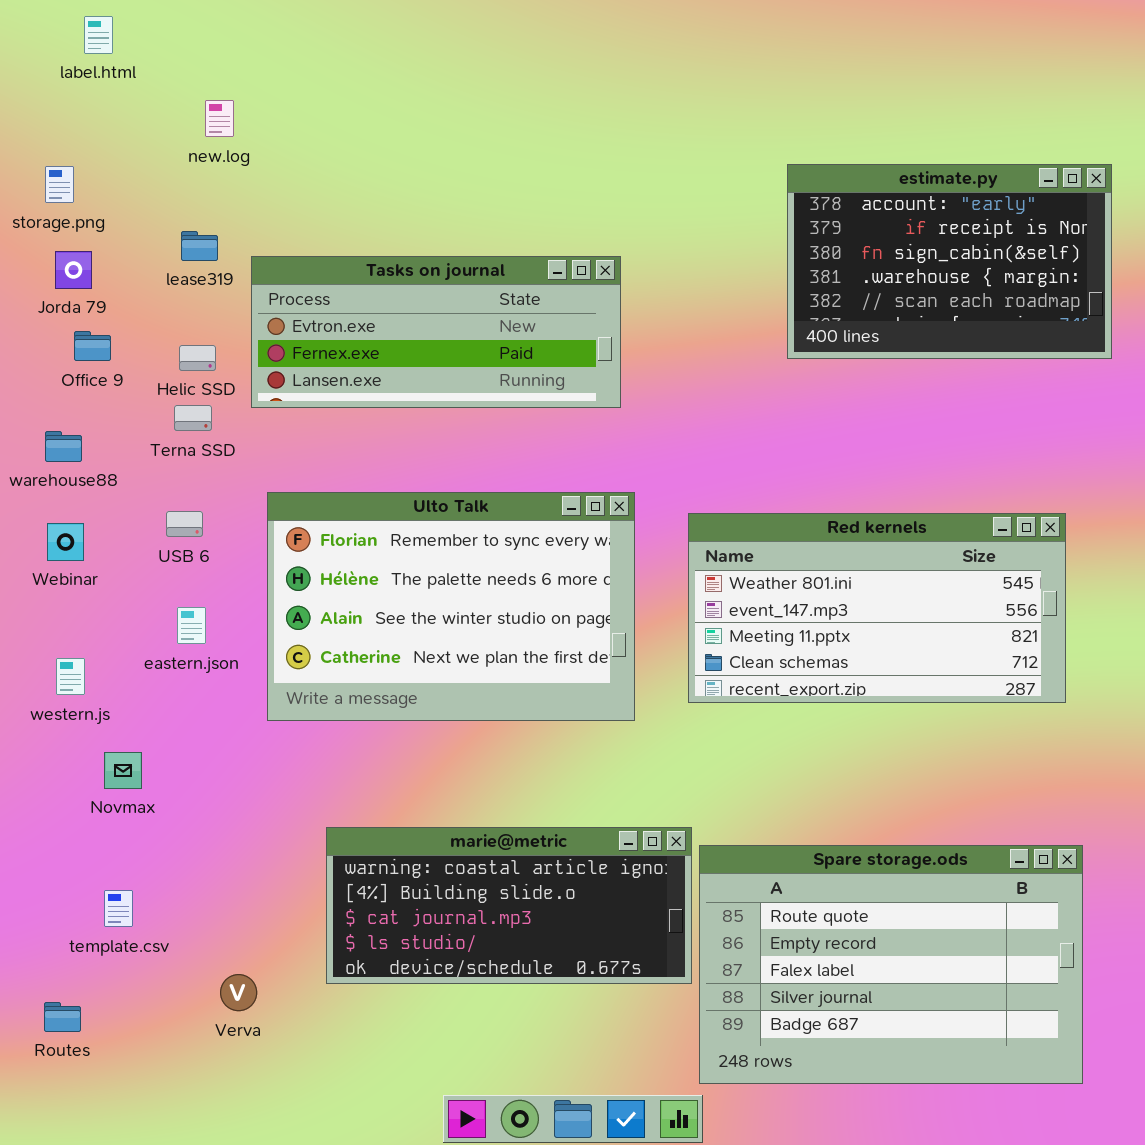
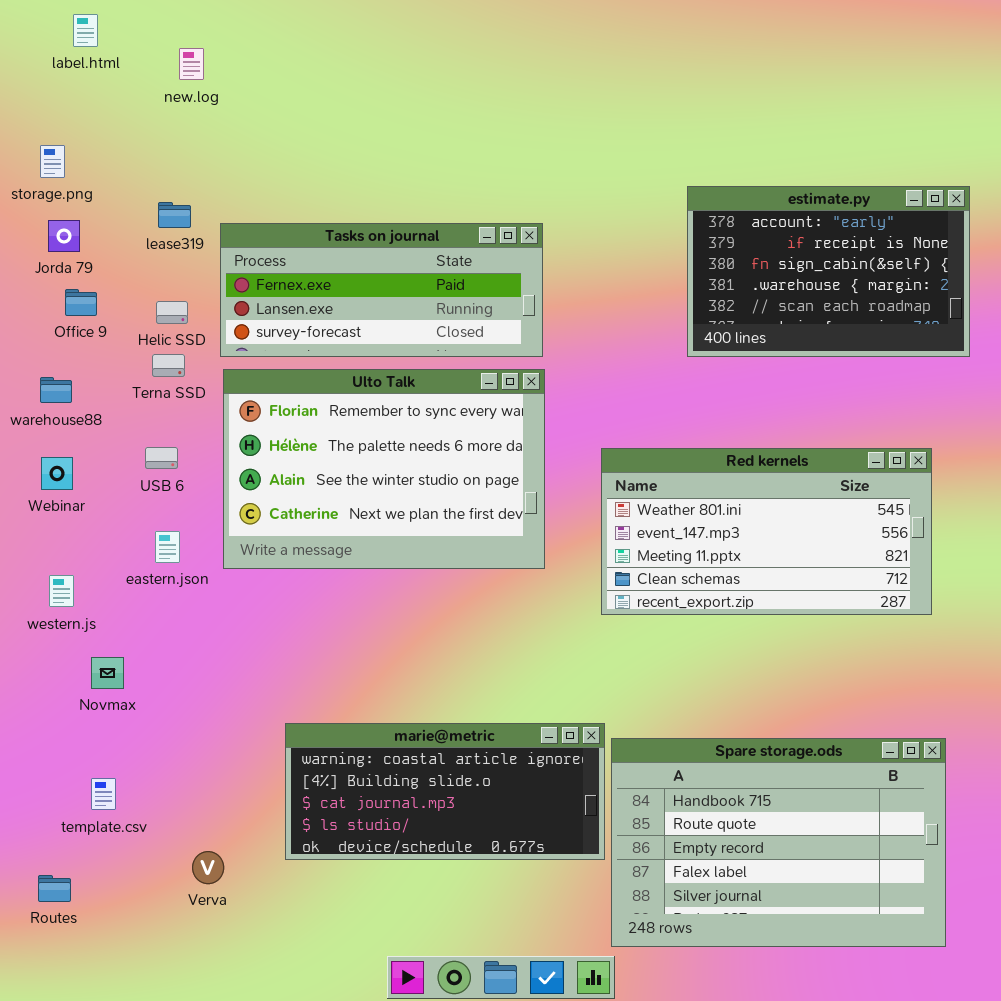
new.log: [205,100,234,137] -> [179,48,204,80], moved
estimate.py: [787,164,1112,359] -> [687,186,970,357], moved
Tasks on journal: [251,256,621,408] -> [220,223,543,357], scrolled down 1 row
Ulto Talk: [267,492,635,721] -> [223,369,545,569], moved
Spare storage.ods: [699,845,1083,1084] -> [611,738,946,947], scrolled up 1 row

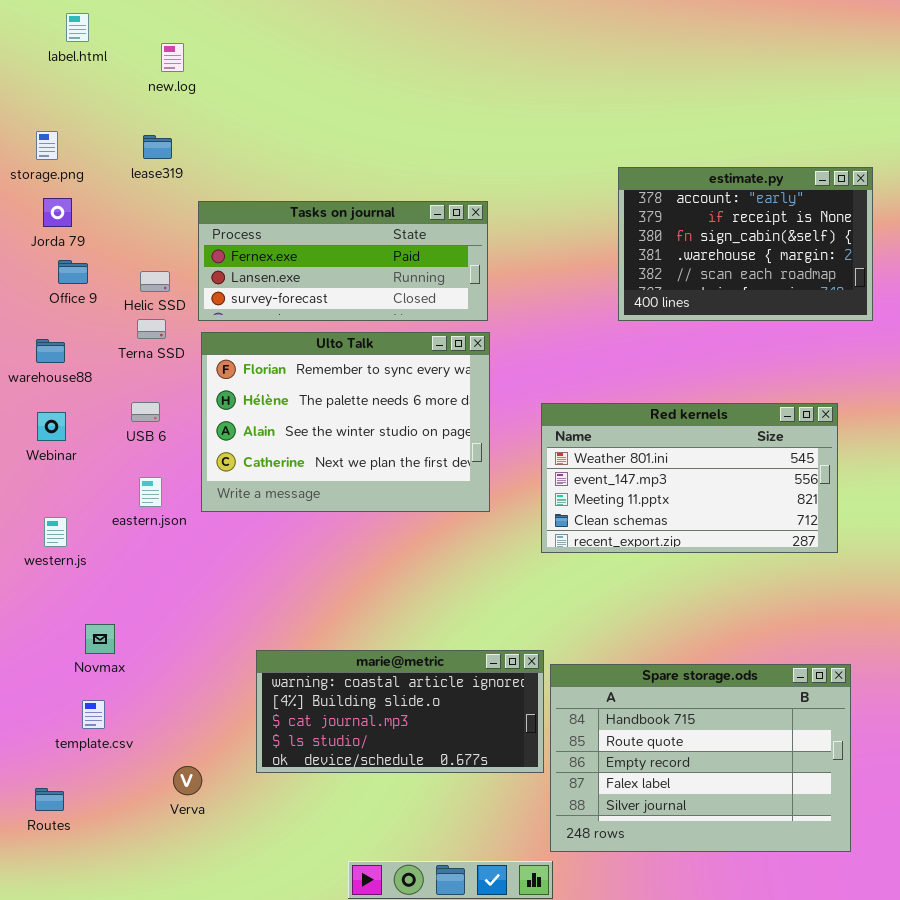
lease319: [158,202,191,228] -> [143,135,172,159], moved
Novmax: [91,657,124,689] -> [85,624,115,654], moved

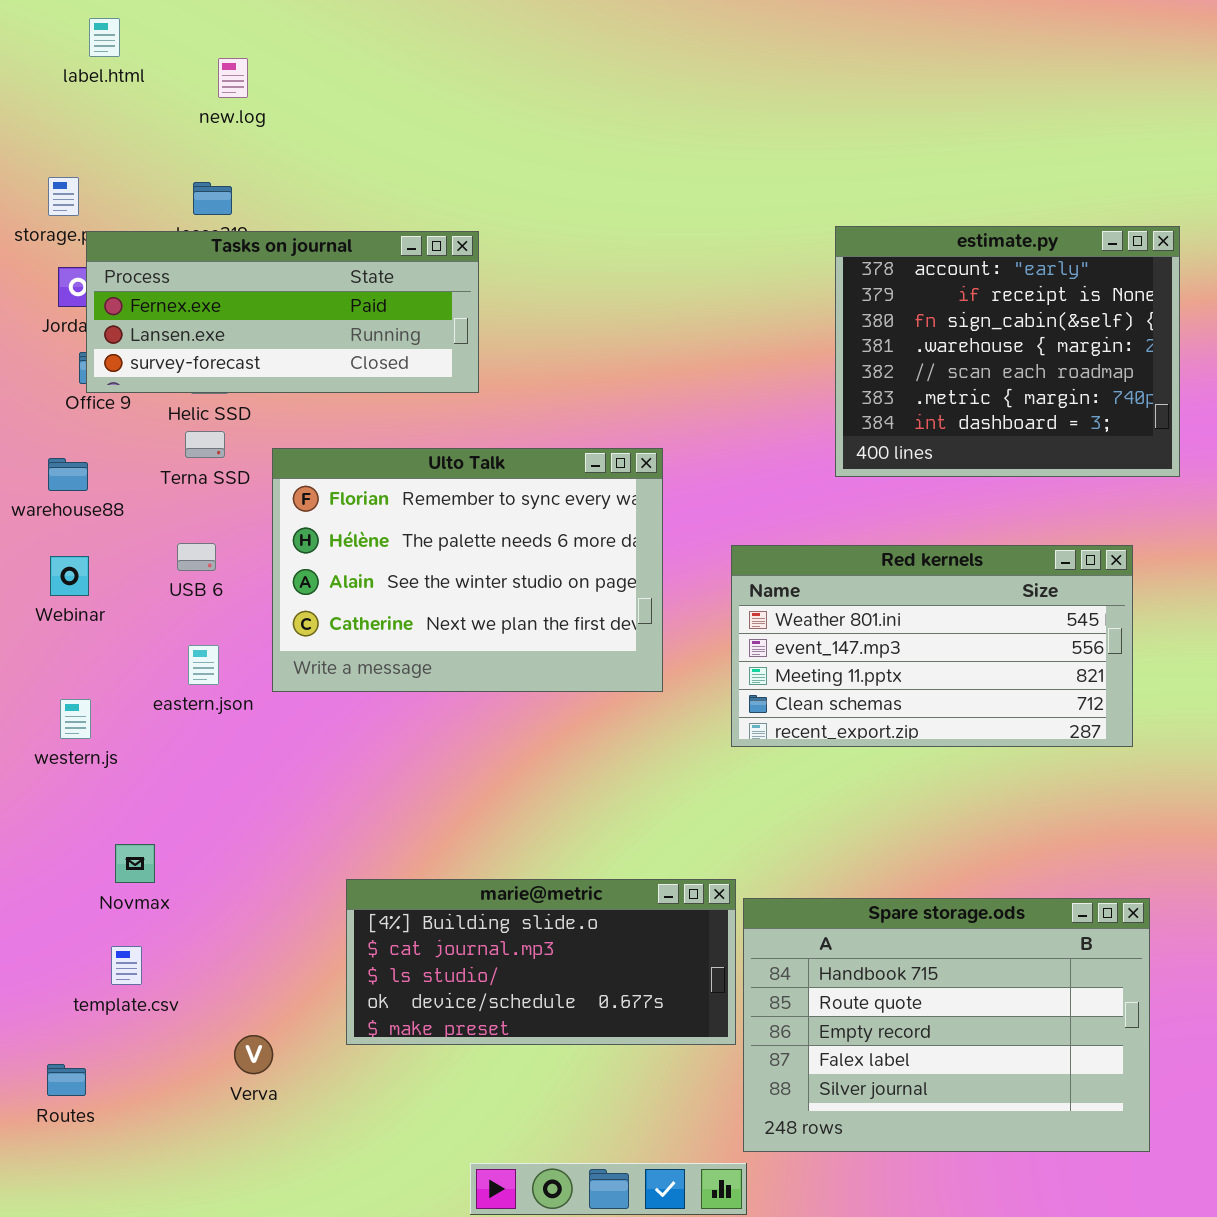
estimate.py: [618,167,873,321] -> [835,226,1180,477], resized
Tasks on journal: [198,201,488,321] -> [86,231,479,393], moved
marie@metric: [256,650,544,773] -> [346,879,736,1045], scrolled down 1 row

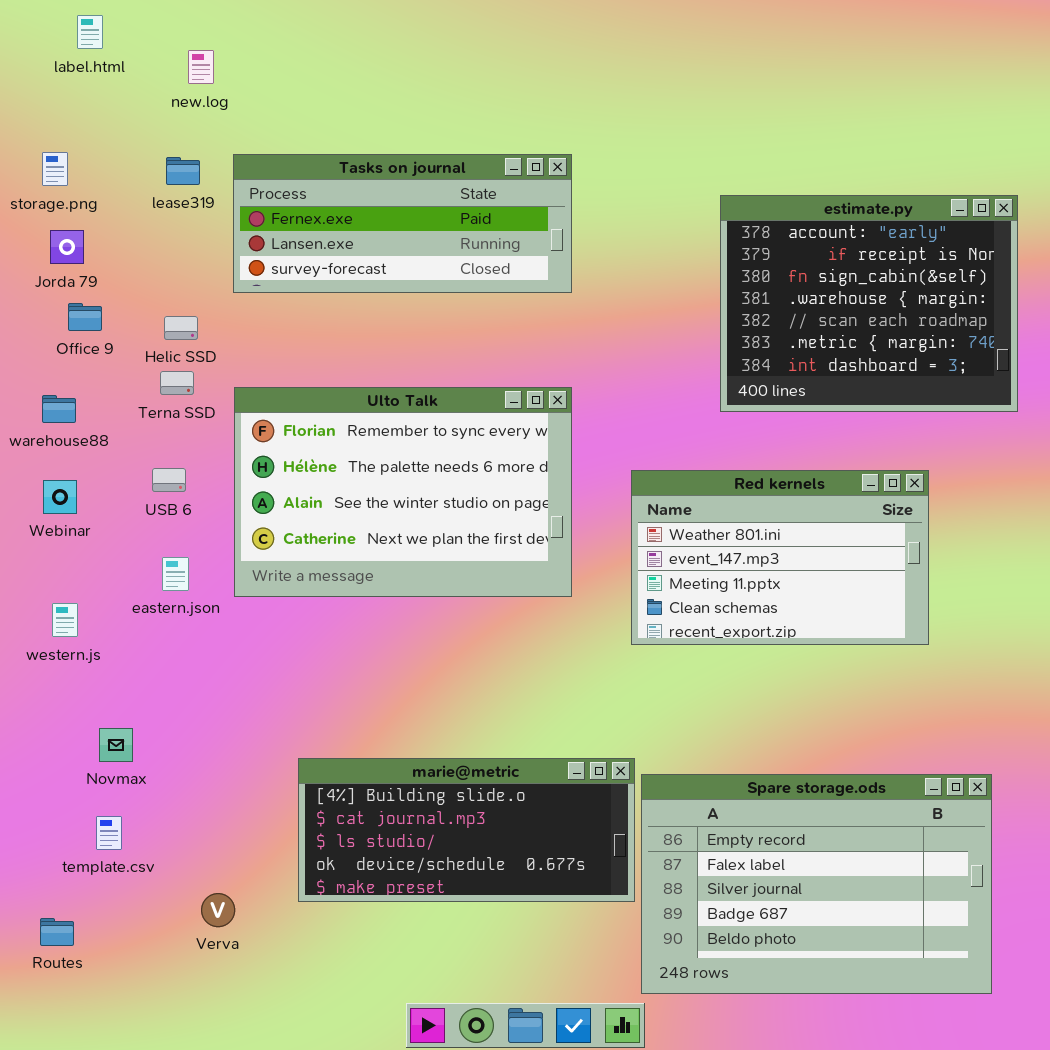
Tasks on journal: [86,231,479,393] -> [233,154,572,293], moved
Red kernels: [731,545,1133,747] -> [631,470,929,645], resized
Spare storage.ods: [743,898,1150,1152] -> [641,774,992,994], scrolled down 2 rows

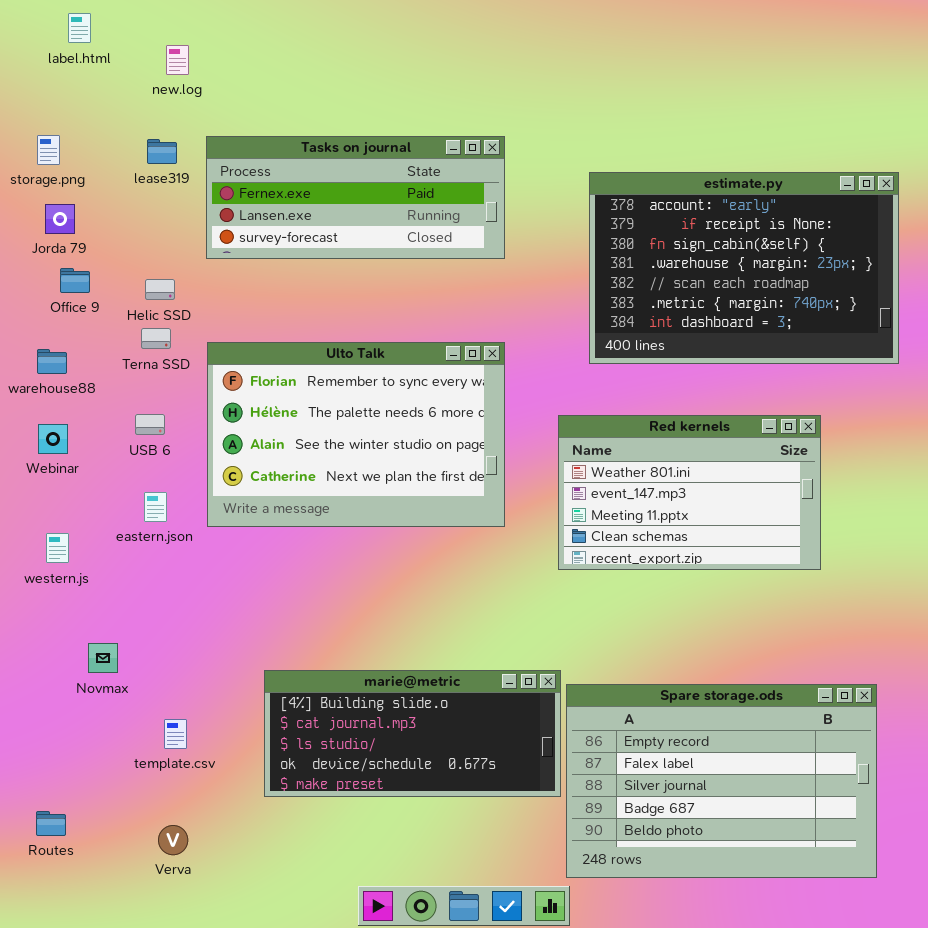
estimate.py: [720,195,1018,412] -> [589,172,899,364], resized
template.csv: [96,816,122,850] -> [164,719,187,749], moved
Verva: [201,893,235,927] -> [158,825,188,855], moved

